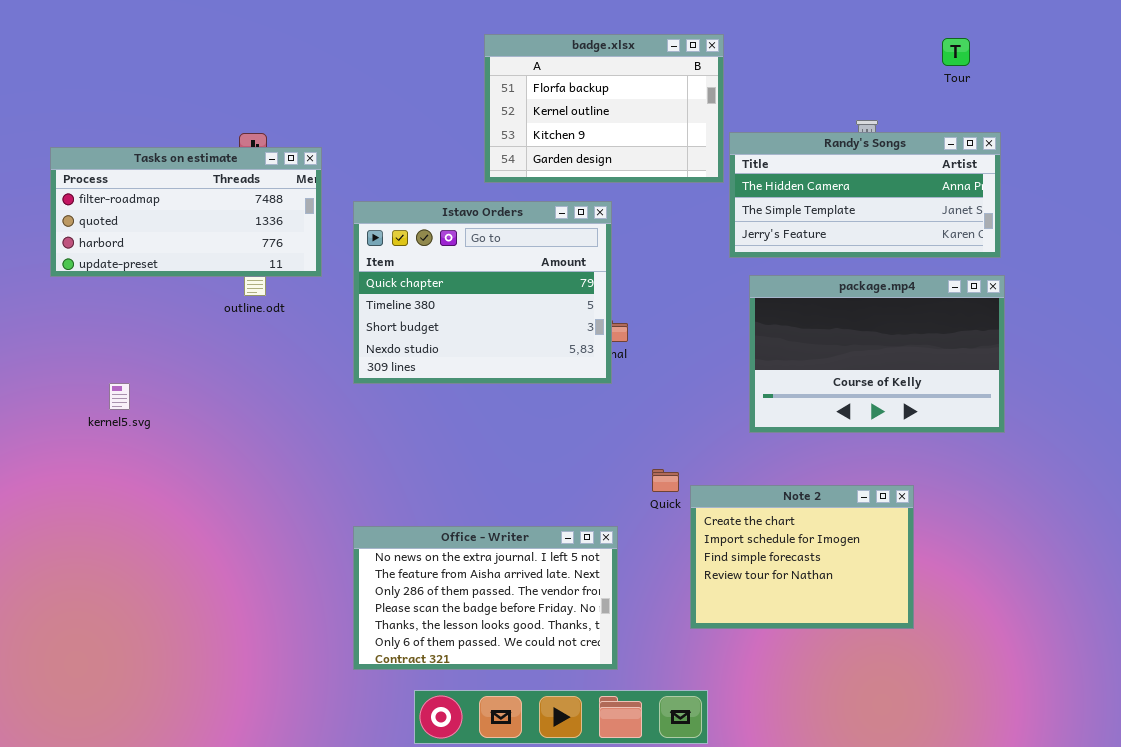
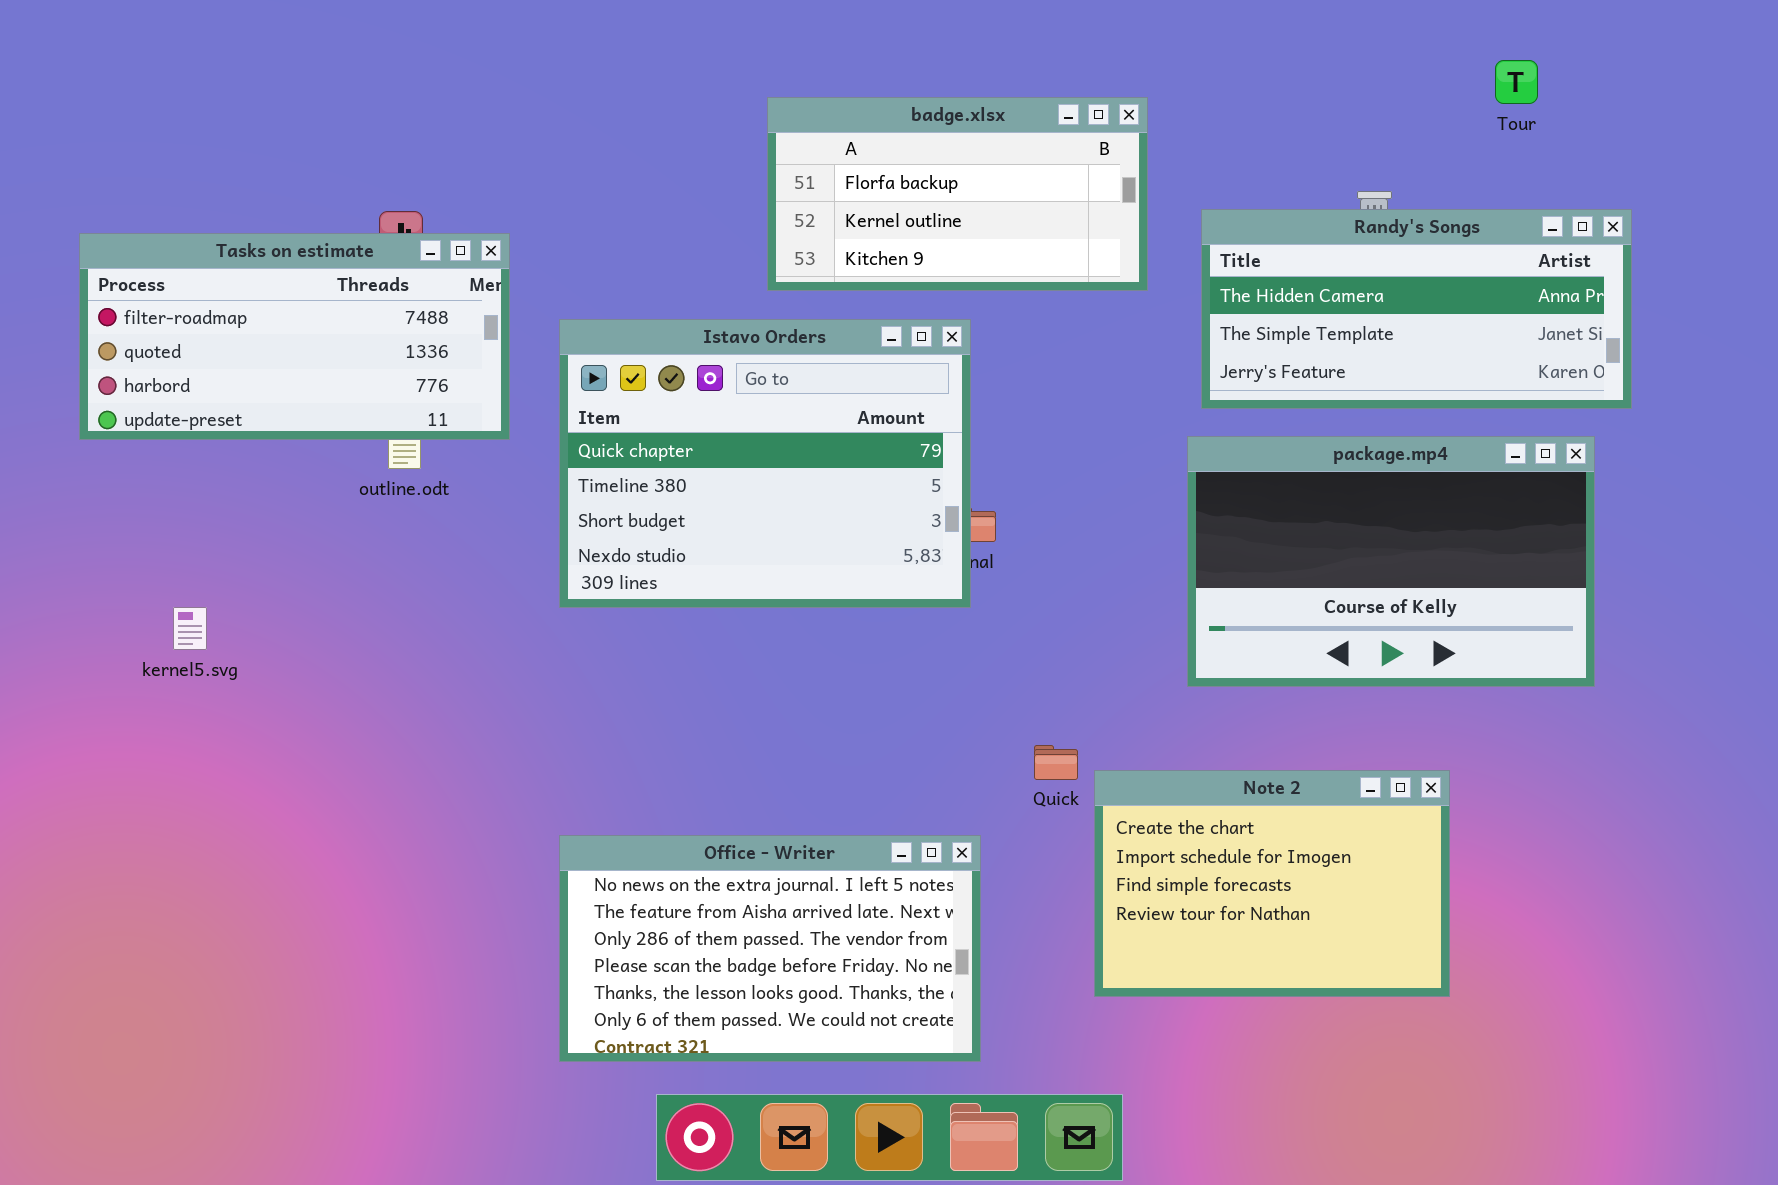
badge.xlsx: [484,34,724,183] -> [767,97,1148,291], resized
Randy's Songs: [729,132,1001,258] -> [1201,209,1632,409], moved

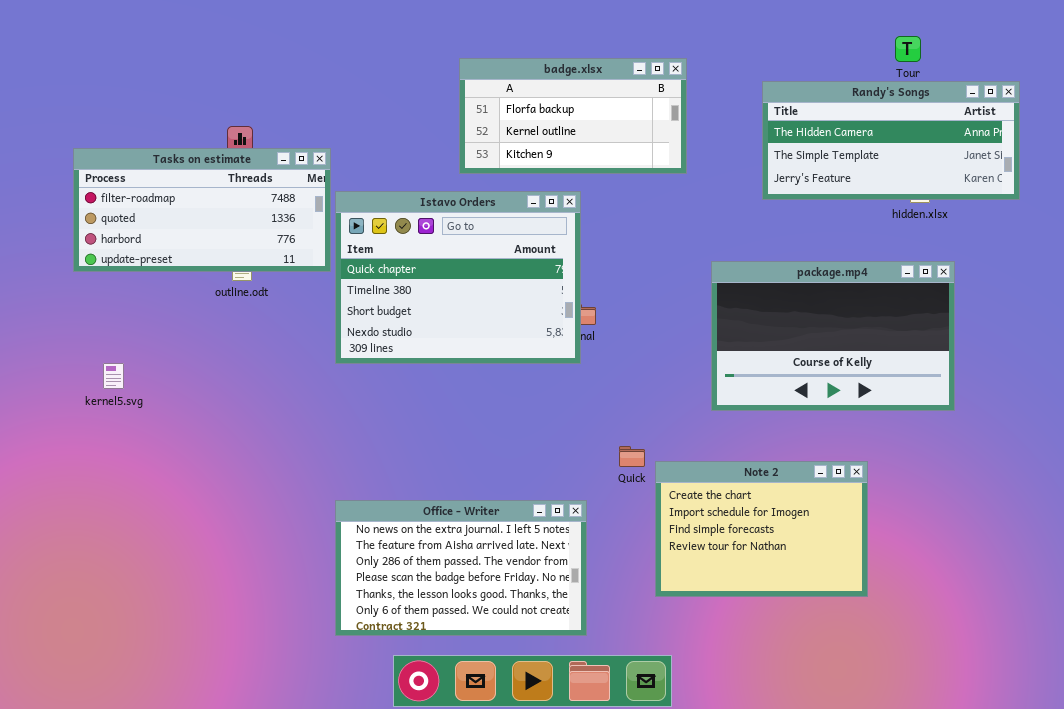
Randy's Songs: [1201,209,1632,409] -> [762,81,1020,200], moved
Tasks on estimate: [79,233,510,440] -> [73,148,331,272], moved

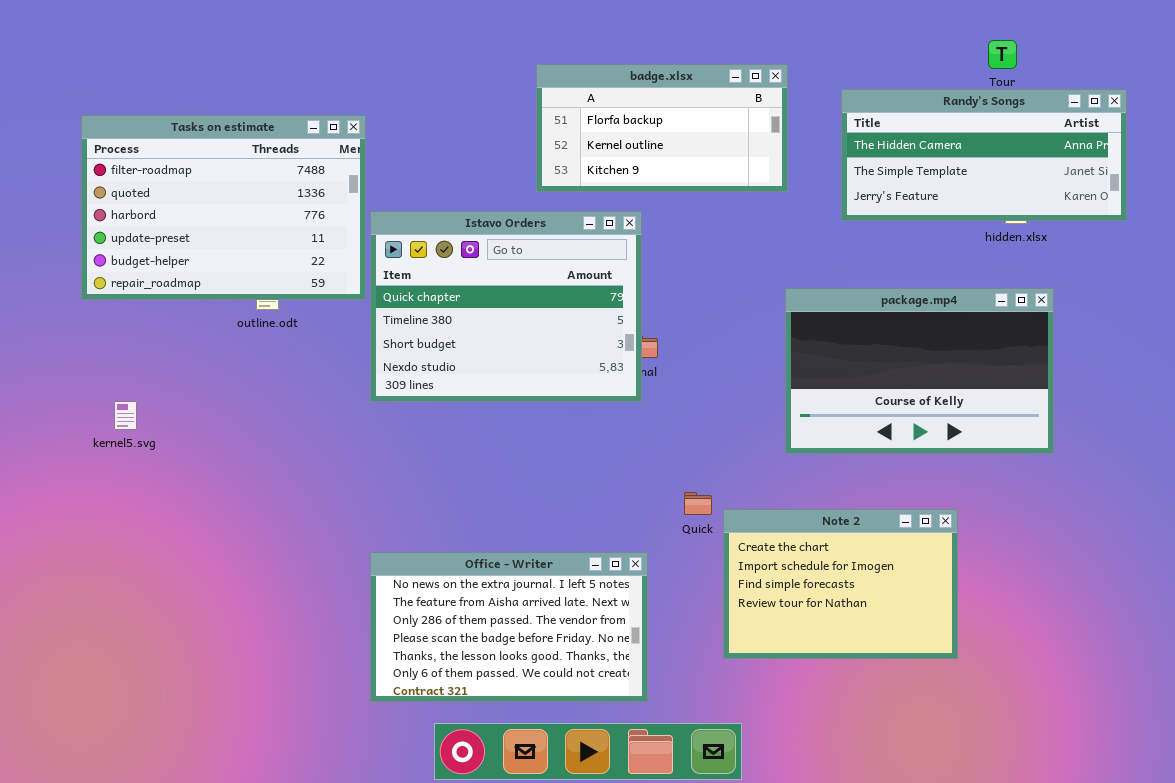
badge.xlsx: [459,58,687,174] -> [536,64,788,192], moved
Tasks on estimate: [73,148,331,272] -> [81,115,366,300], resized

